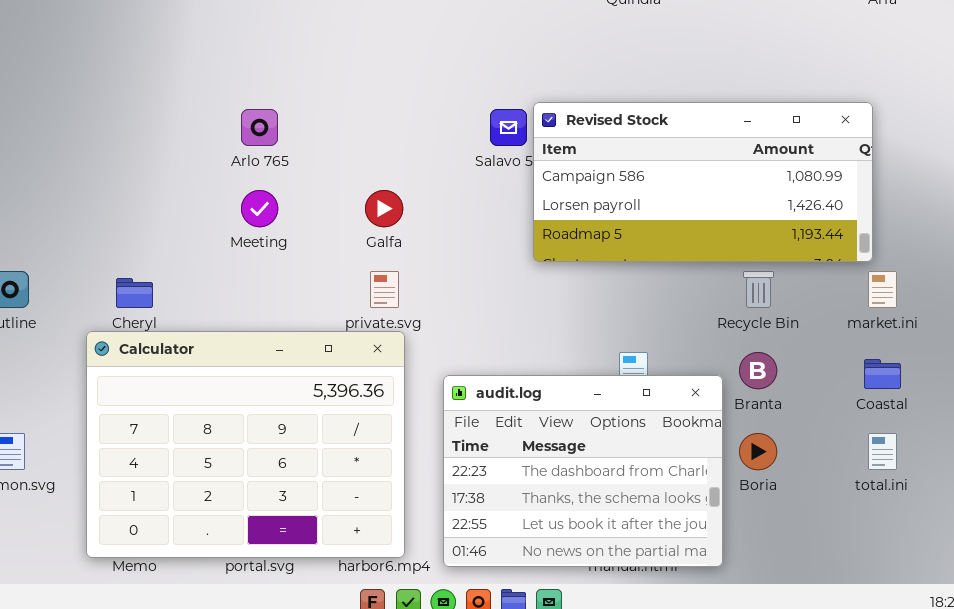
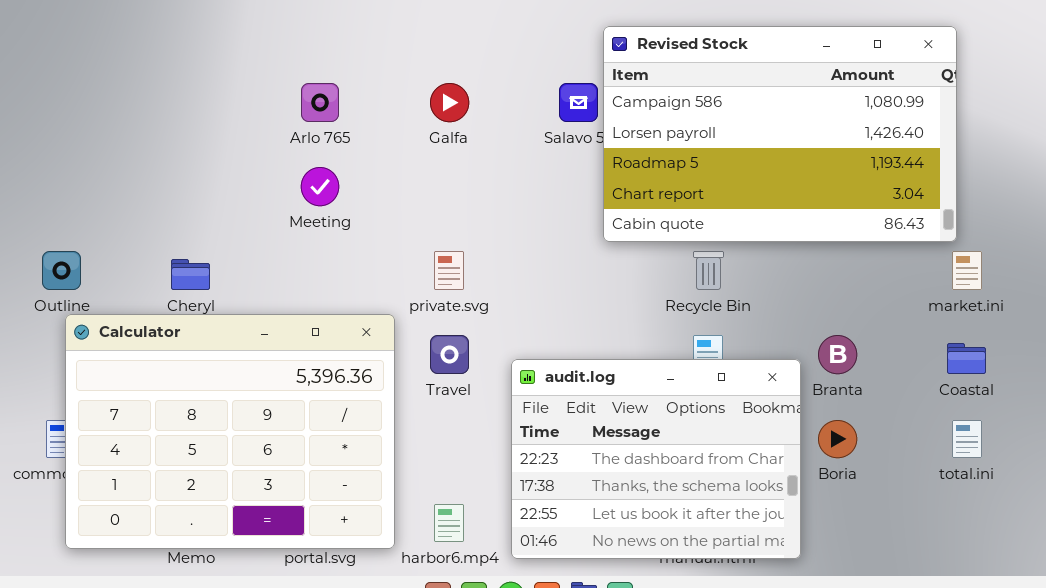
Revised Stock: [533,102,873,262] -> [603,26,957,242], resized
Galfa: [365,190,403,227] -> [430,83,469,122], moved
Recycle Bin: [743,271,774,308] -> [693,251,724,290], moved
Calculator: [86,331,405,558] -> [65,314,395,549], moved

